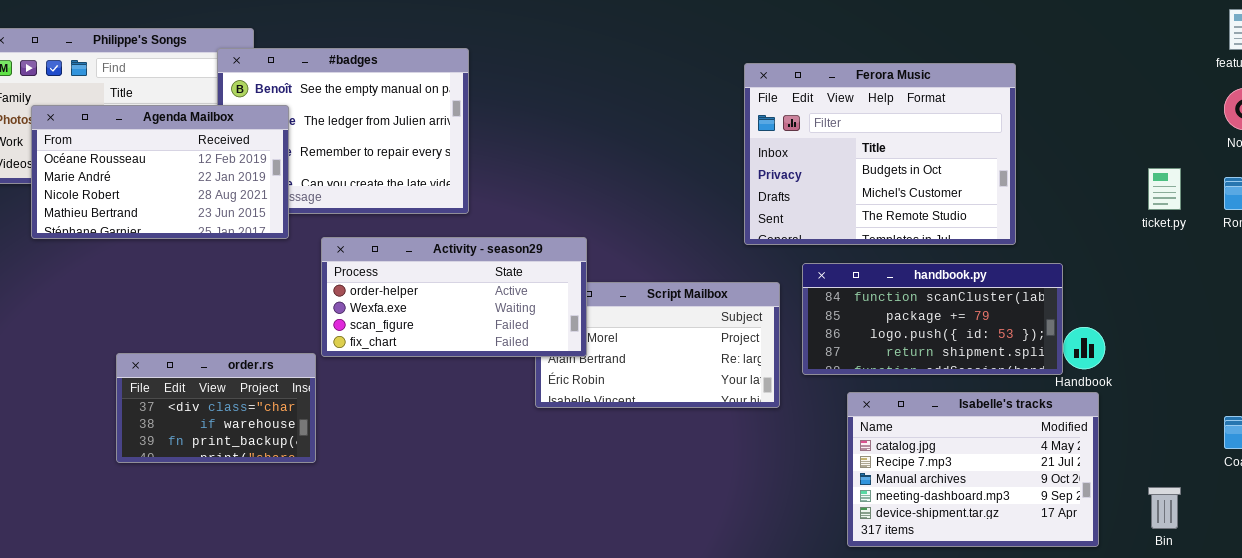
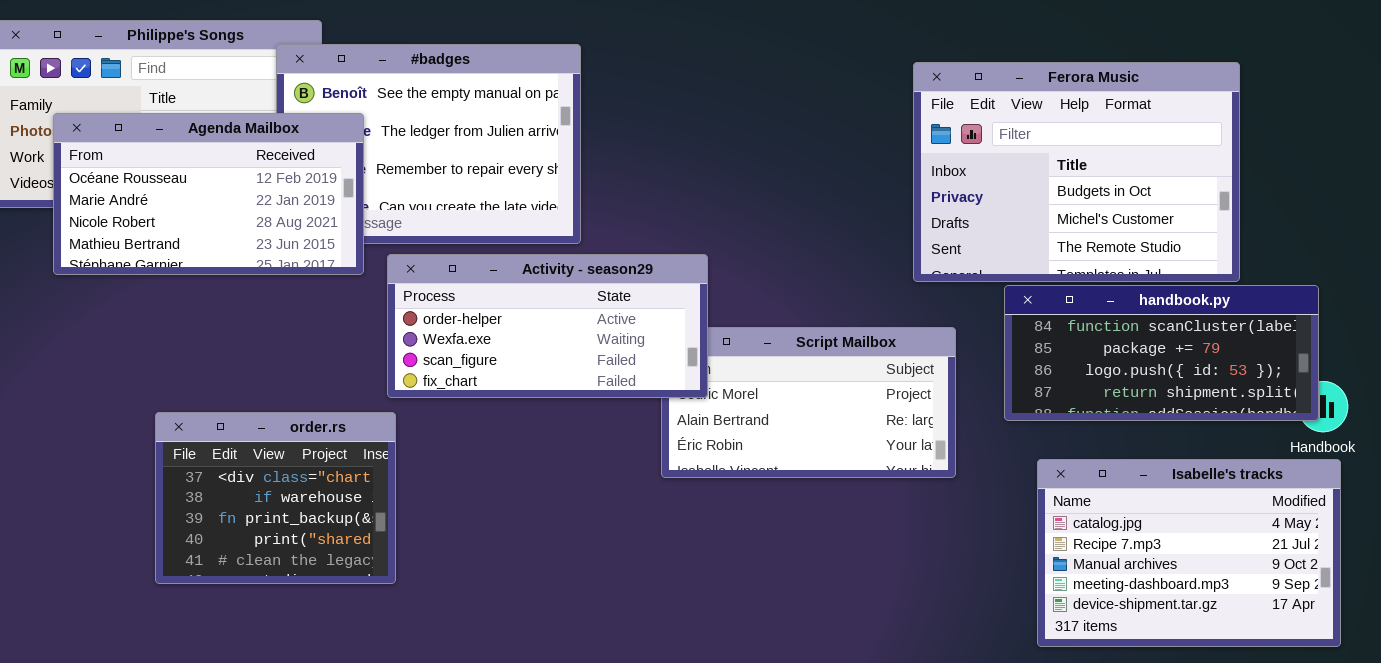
Activity - season29: [321,237,587,357] -> [387,254,708,398], moved
handbook.py: [802,263,1063,375] -> [1004,285,1319,421], moved
order.rs: [116,353,316,463] -> [155,412,396,584], resized

